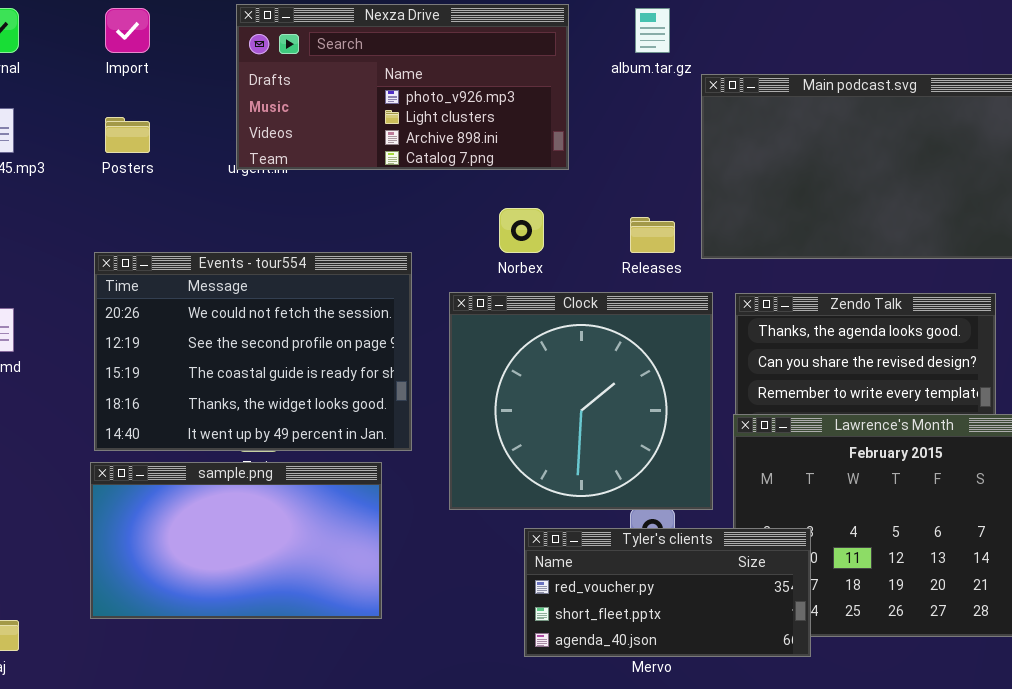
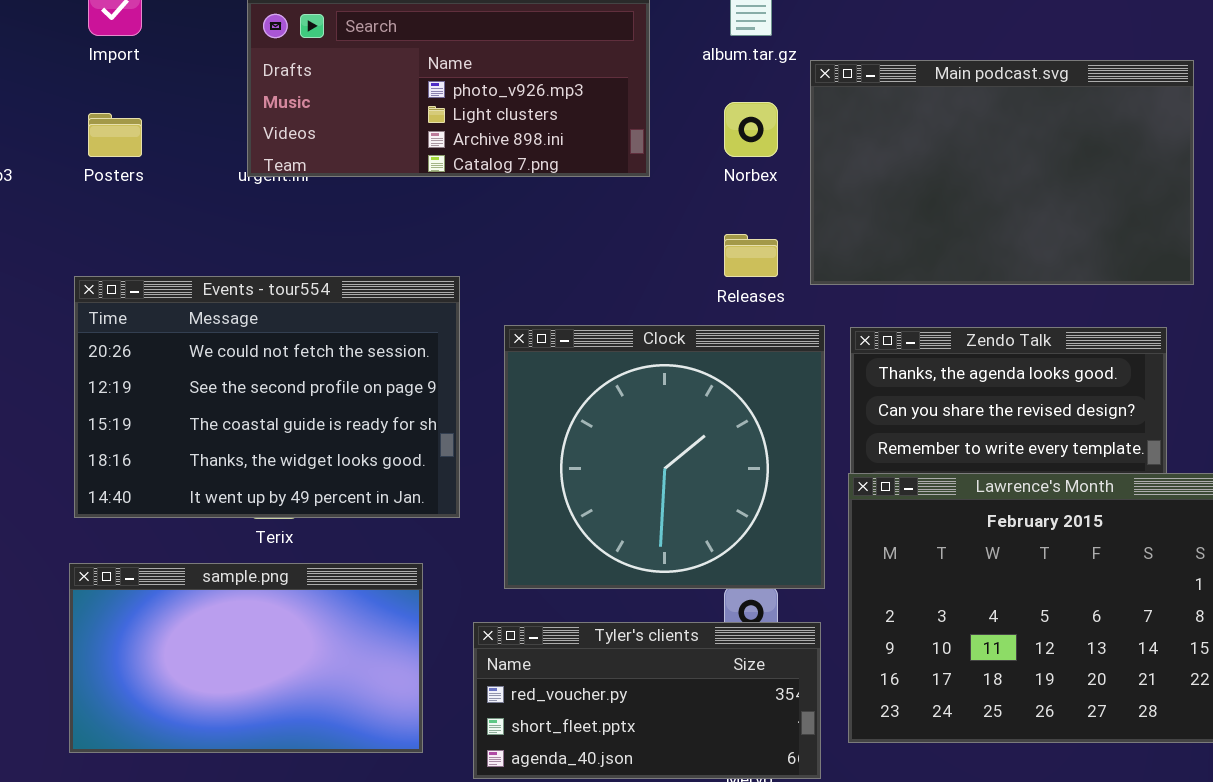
Norbex: [499,208,544,253] -> [724,102,778,157], moved
sample.png: [90,462,382,619] -> [69,563,423,753], moved
Tyler's clients: [524,528,811,657] -> [473,622,821,779], moved

